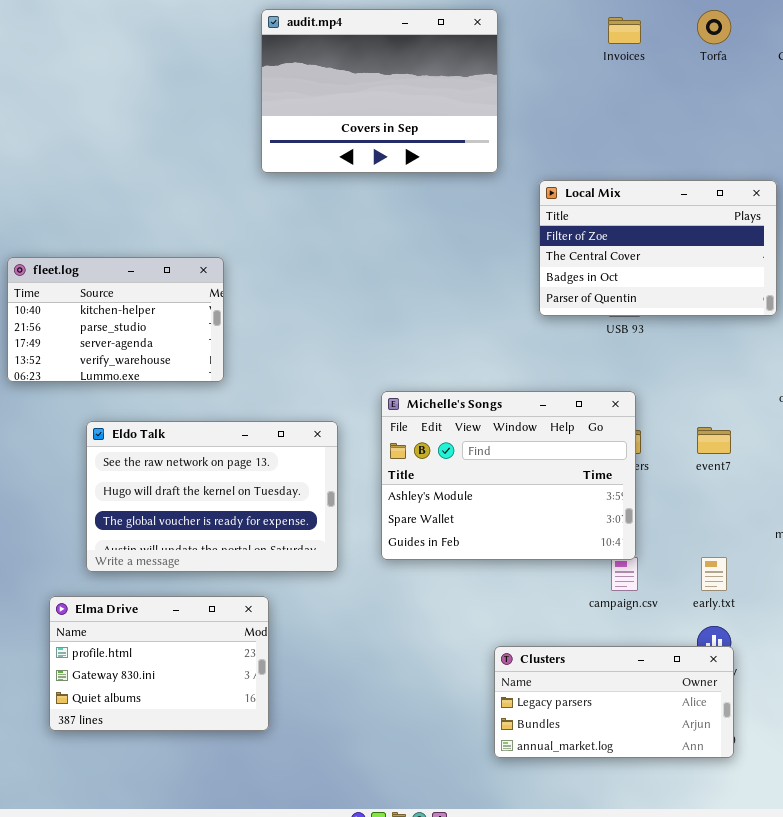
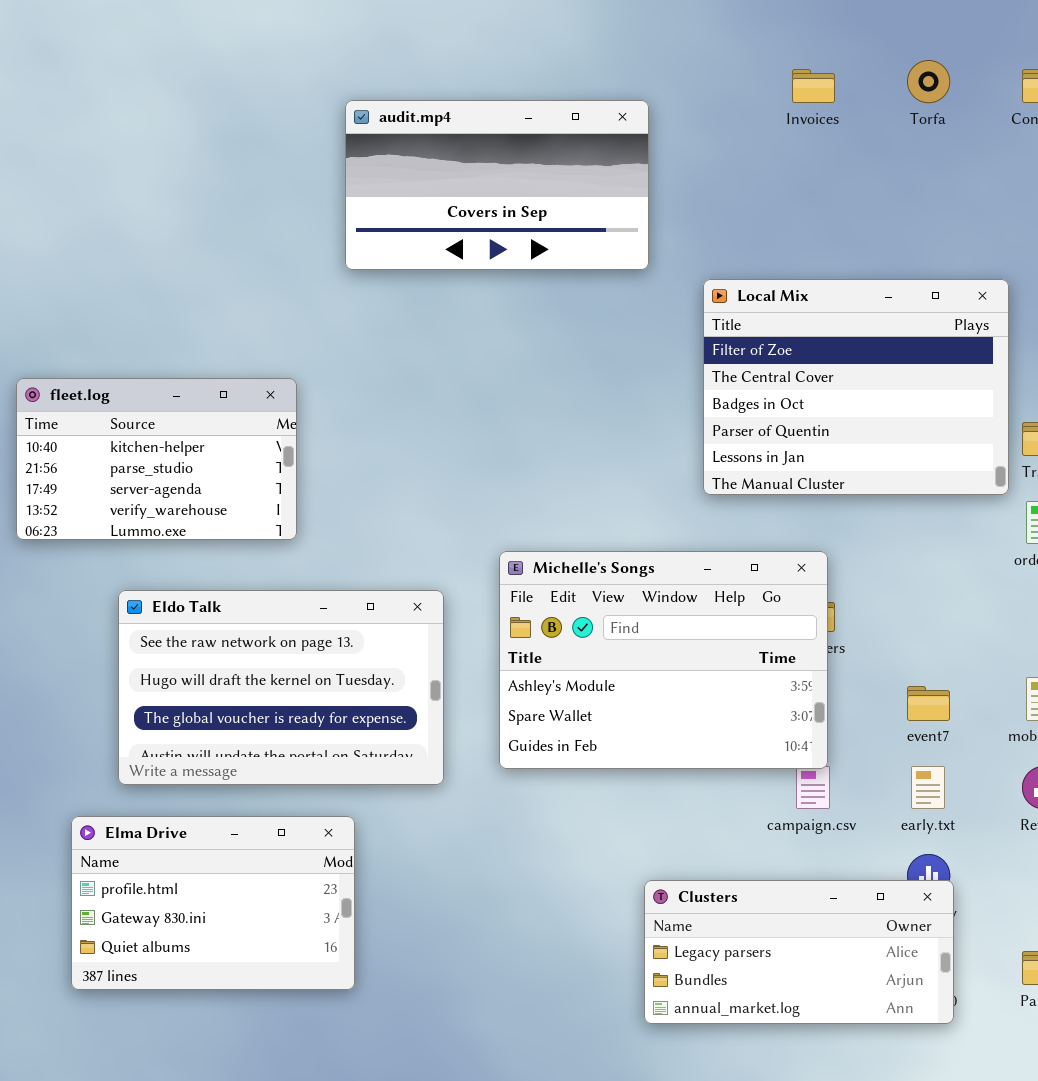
audit.mp4: [261,9,498,173] -> [345,100,649,270], resized
Local Mix: [539,180,777,316] -> [703,279,1009,495], resized
event7: [697,427,731,454] -> [907,686,950,721], moved

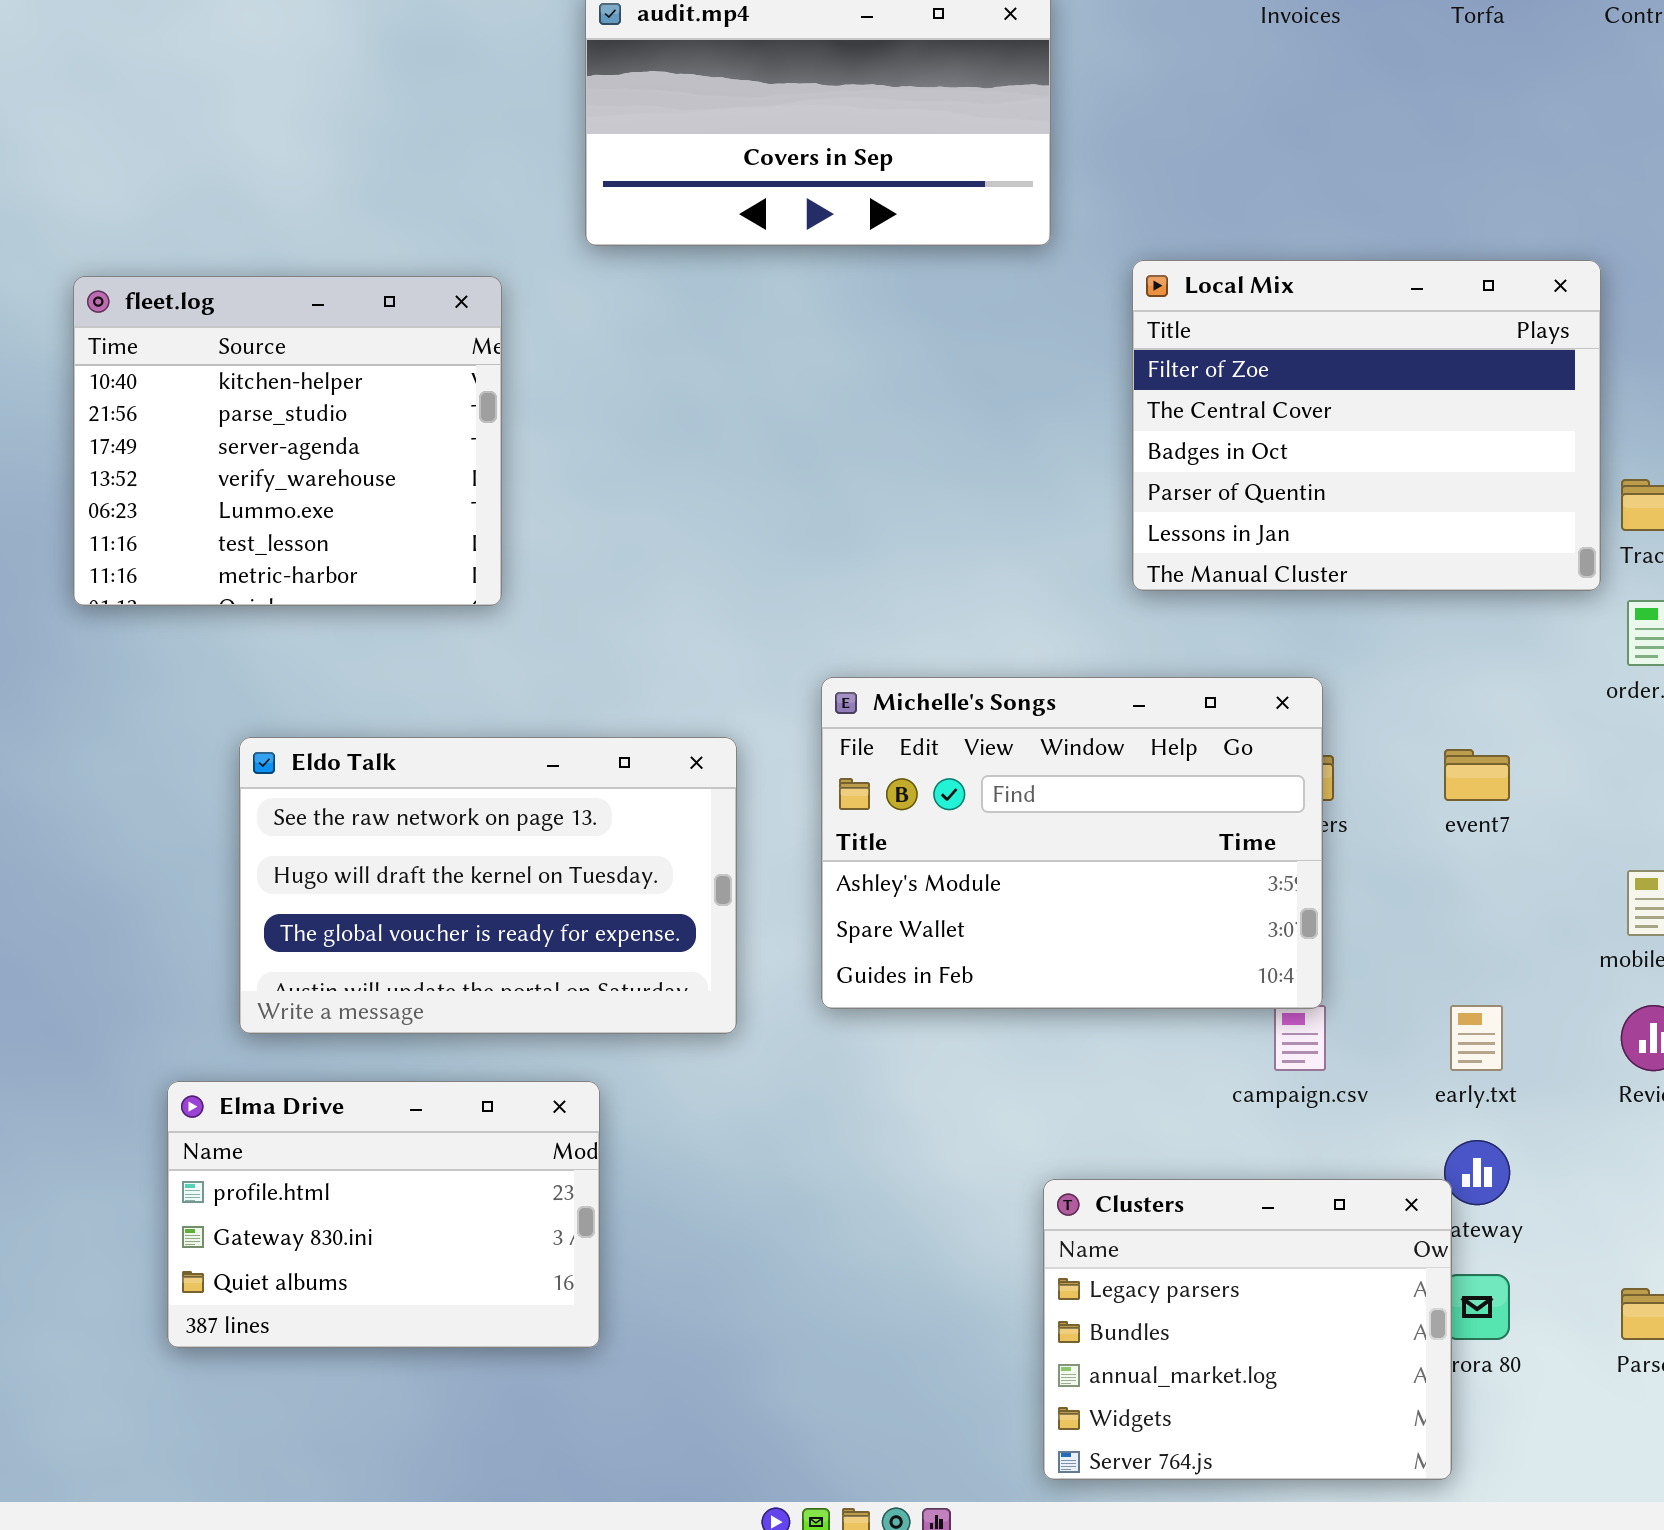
fleet.log: [16,378,297,540] -> [73,276,502,606], moved, resized
event7: [907,686,950,721] -> [1444,749,1510,801], moved
Clusters: [644,880,954,1024] -> [1043,1179,1452,1480], resized

